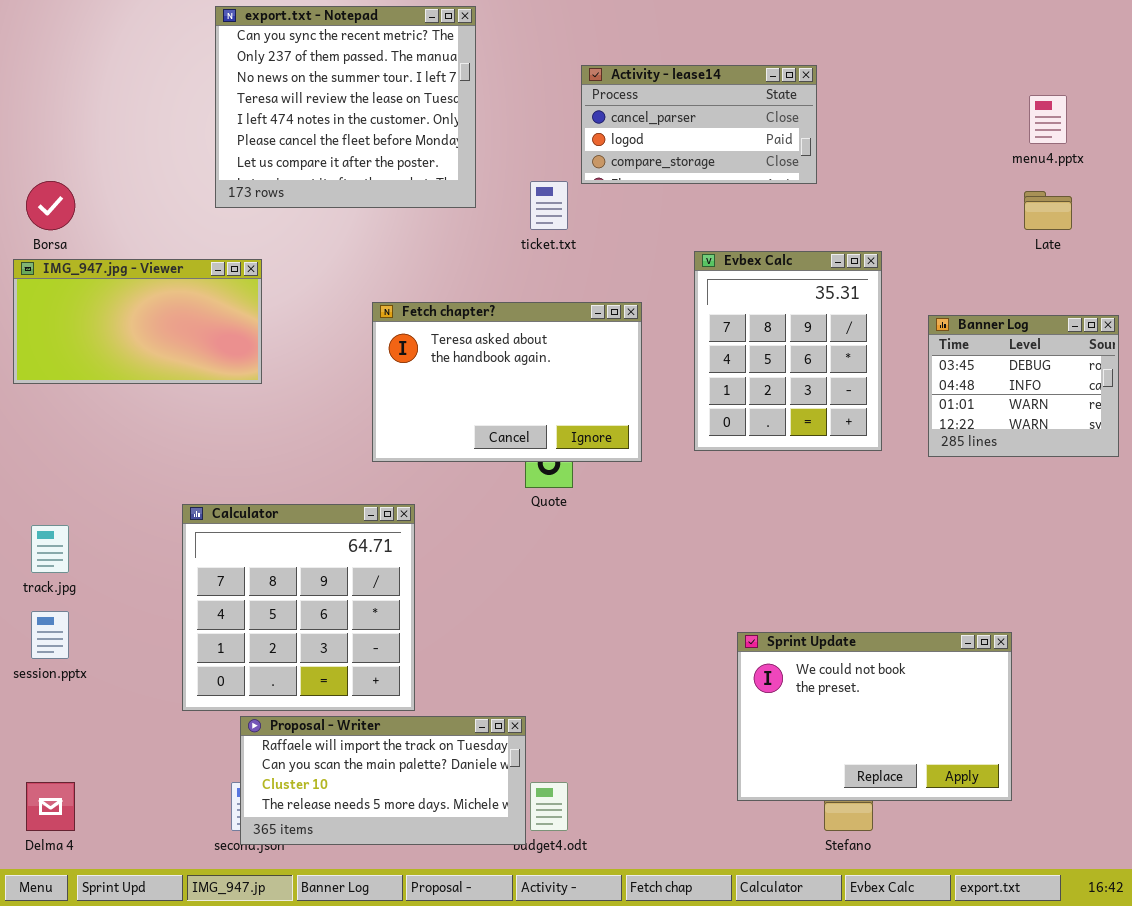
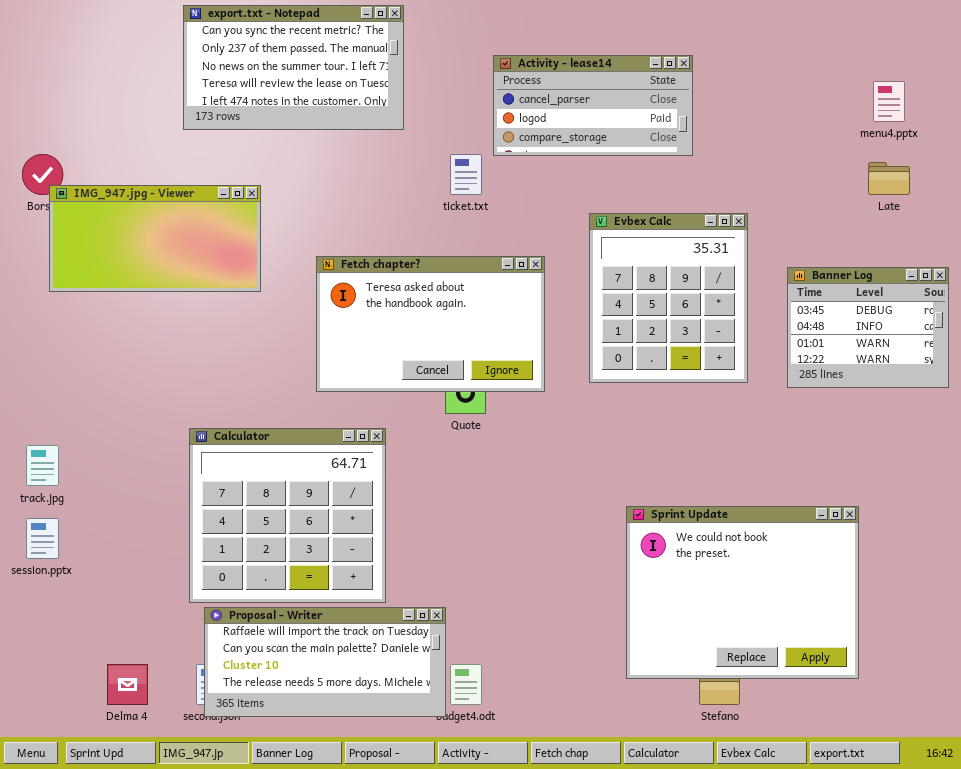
export.txt - Notepad: [215,6,476,208] -> [183,5,404,130], resized
IMG_947.jpg - Viewer: [13,259,262,384] -> [49,185,261,292], moved
Calculator: [182,504,415,711] -> [189,428,386,603], moved
Sprint Update: [737,632,1012,801] -> [626,506,859,679], resized
Delma 4: [26,782,75,831] -> [107,664,148,705], moved

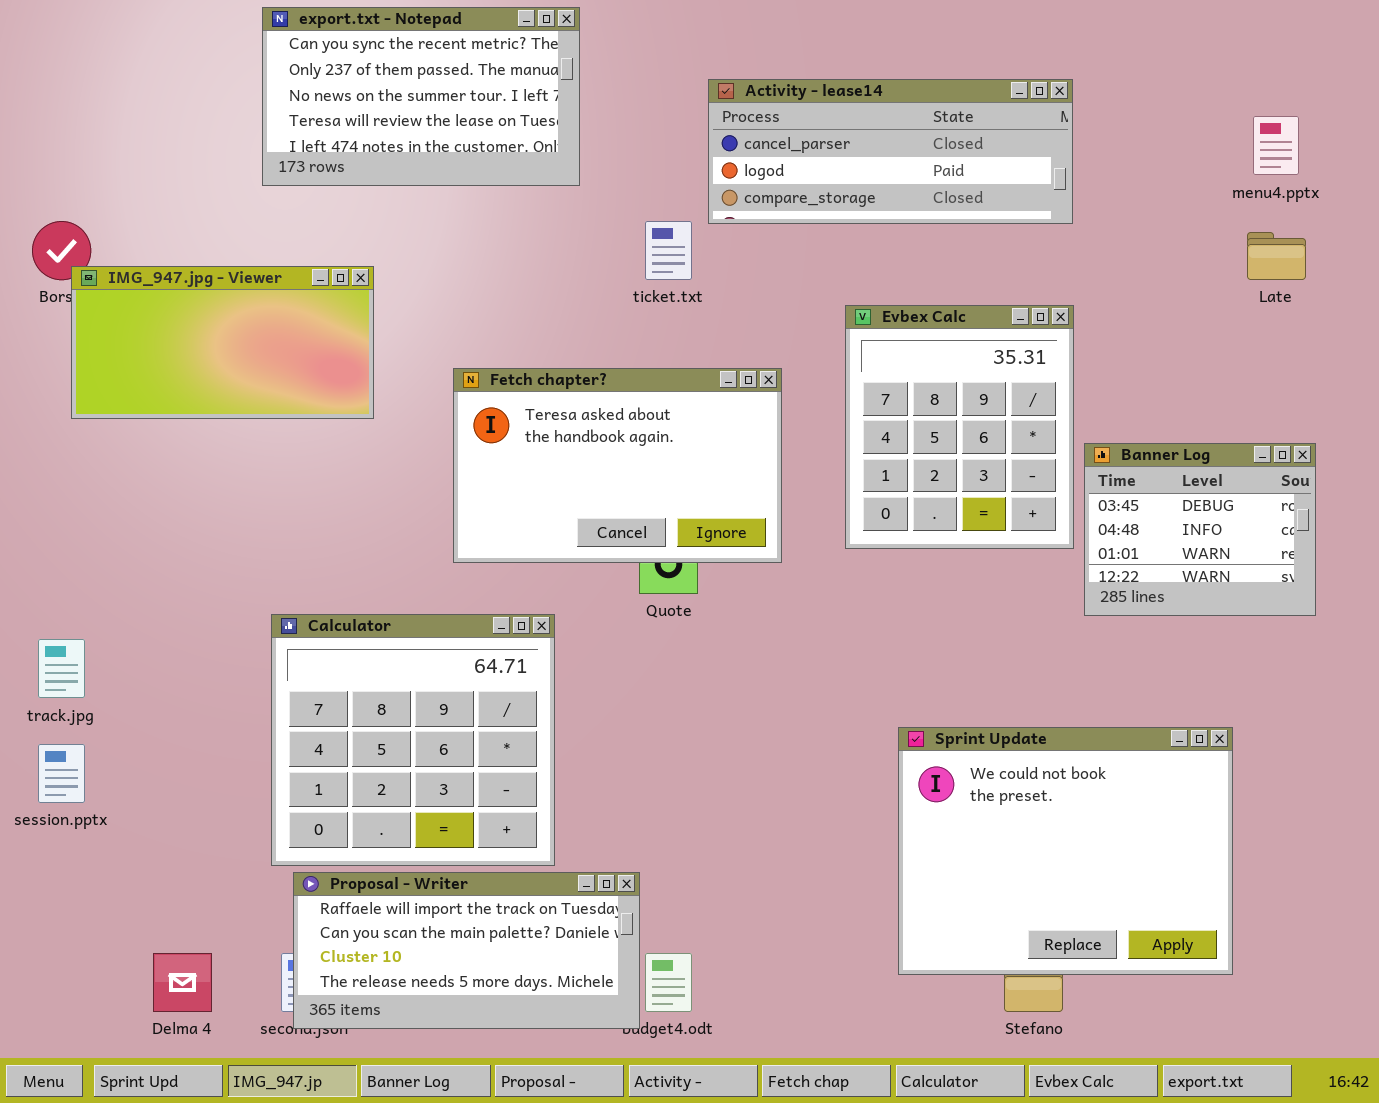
Activity - lease14: [493,55,693,156] -> [708,79,1073,224], resized
Banner Log: [787,267,949,388] -> [1084,443,1316,616], moved

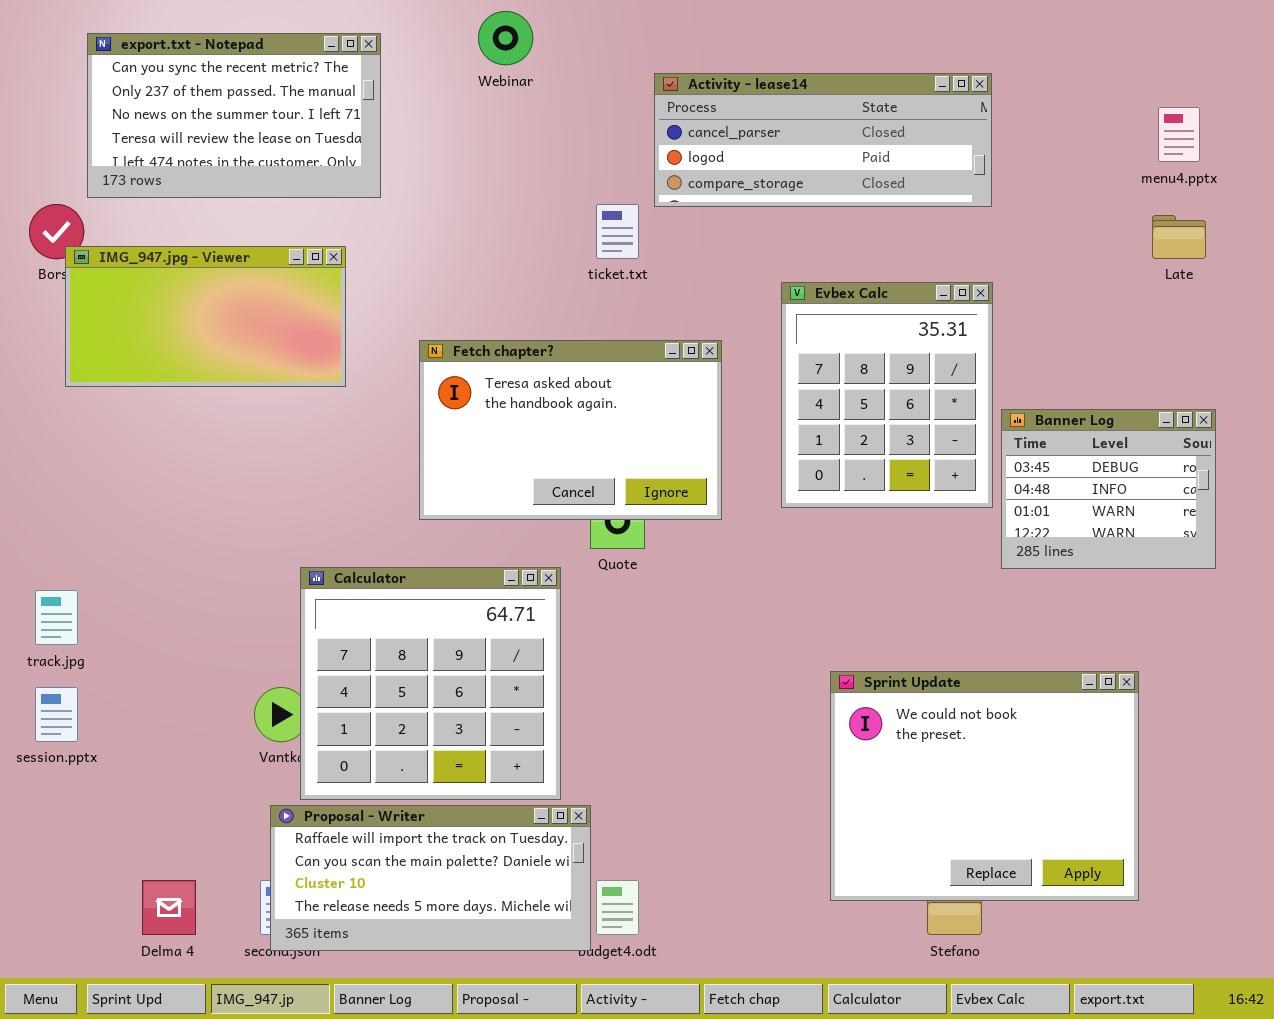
export.txt - Notepad: [262,7,580,186] -> [87,33,381,198], moved
Calculator: [271,614,555,866] -> [300,567,561,800], moved

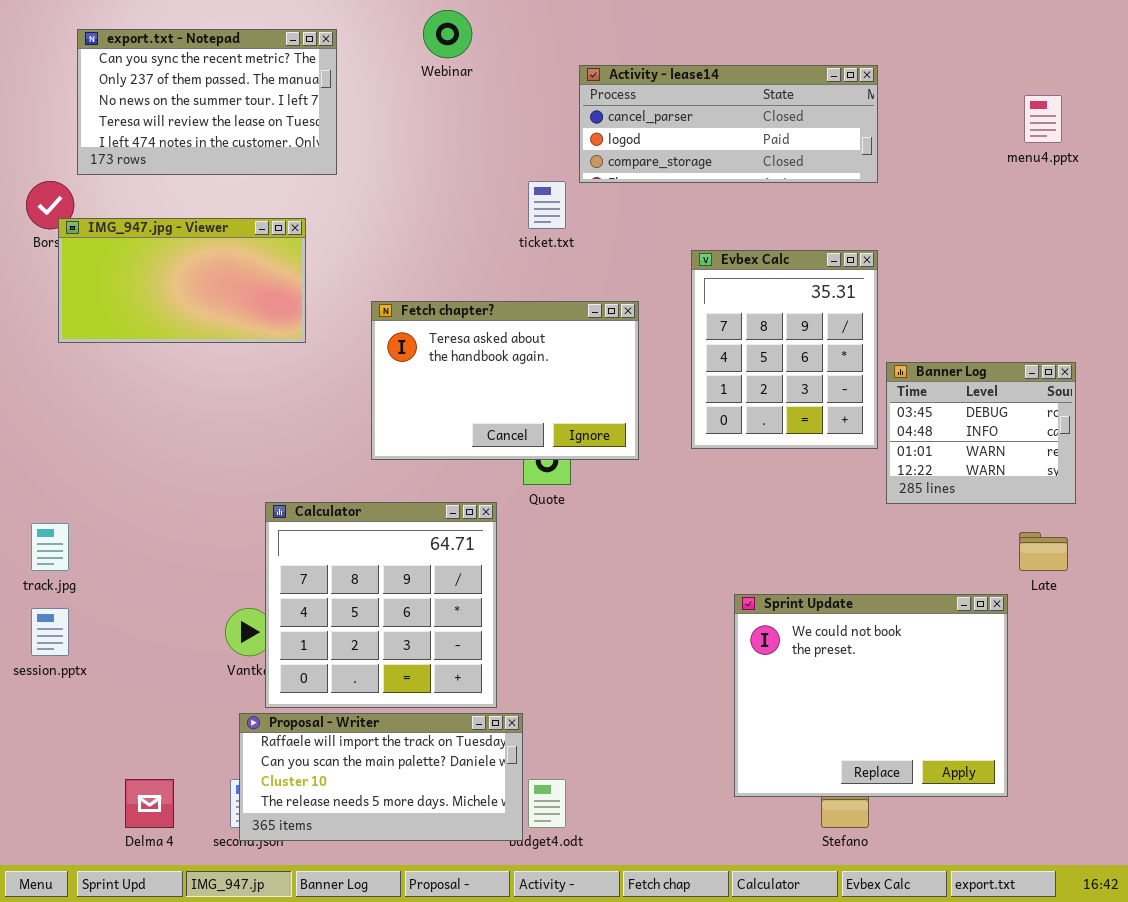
Late: [1152,215,1206,259] -> [1019,532,1068,571], moved

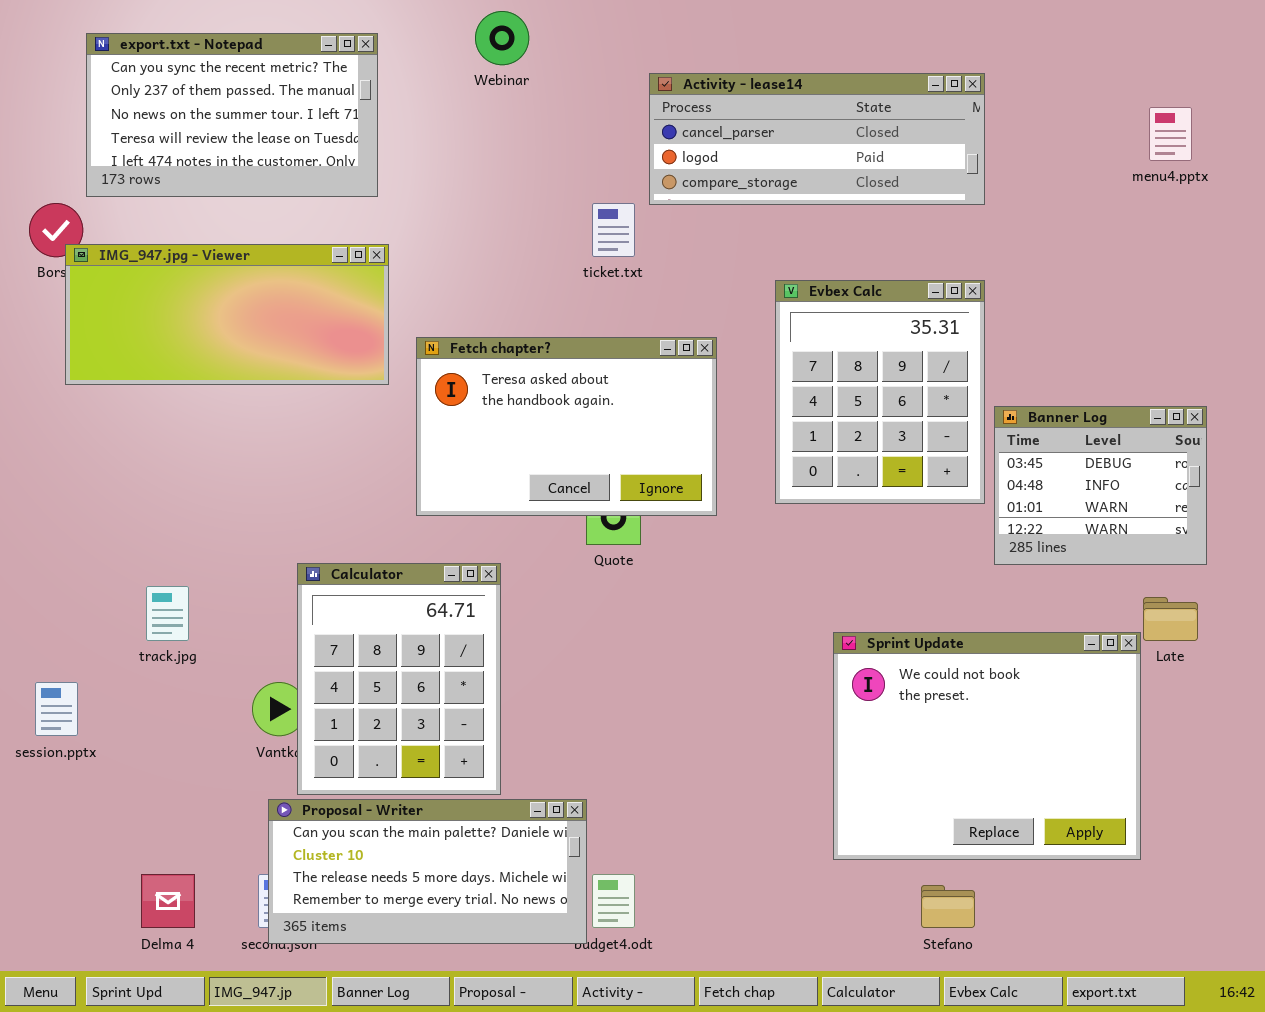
IMG_947.jpg - Viewer: [58,218,306,343] -> [65,244,389,385], resized
Calculator: [265,502,497,708] -> [297,563,501,795], resized
track.jpg: [31,523,69,571] -> [146,586,189,641], moved
Sprint Update: [734,594,1008,797] -> [833,632,1141,860], moved
Proposal - Writer: [239,713,523,841] -> [268,799,587,944], scrolled down 1 row

